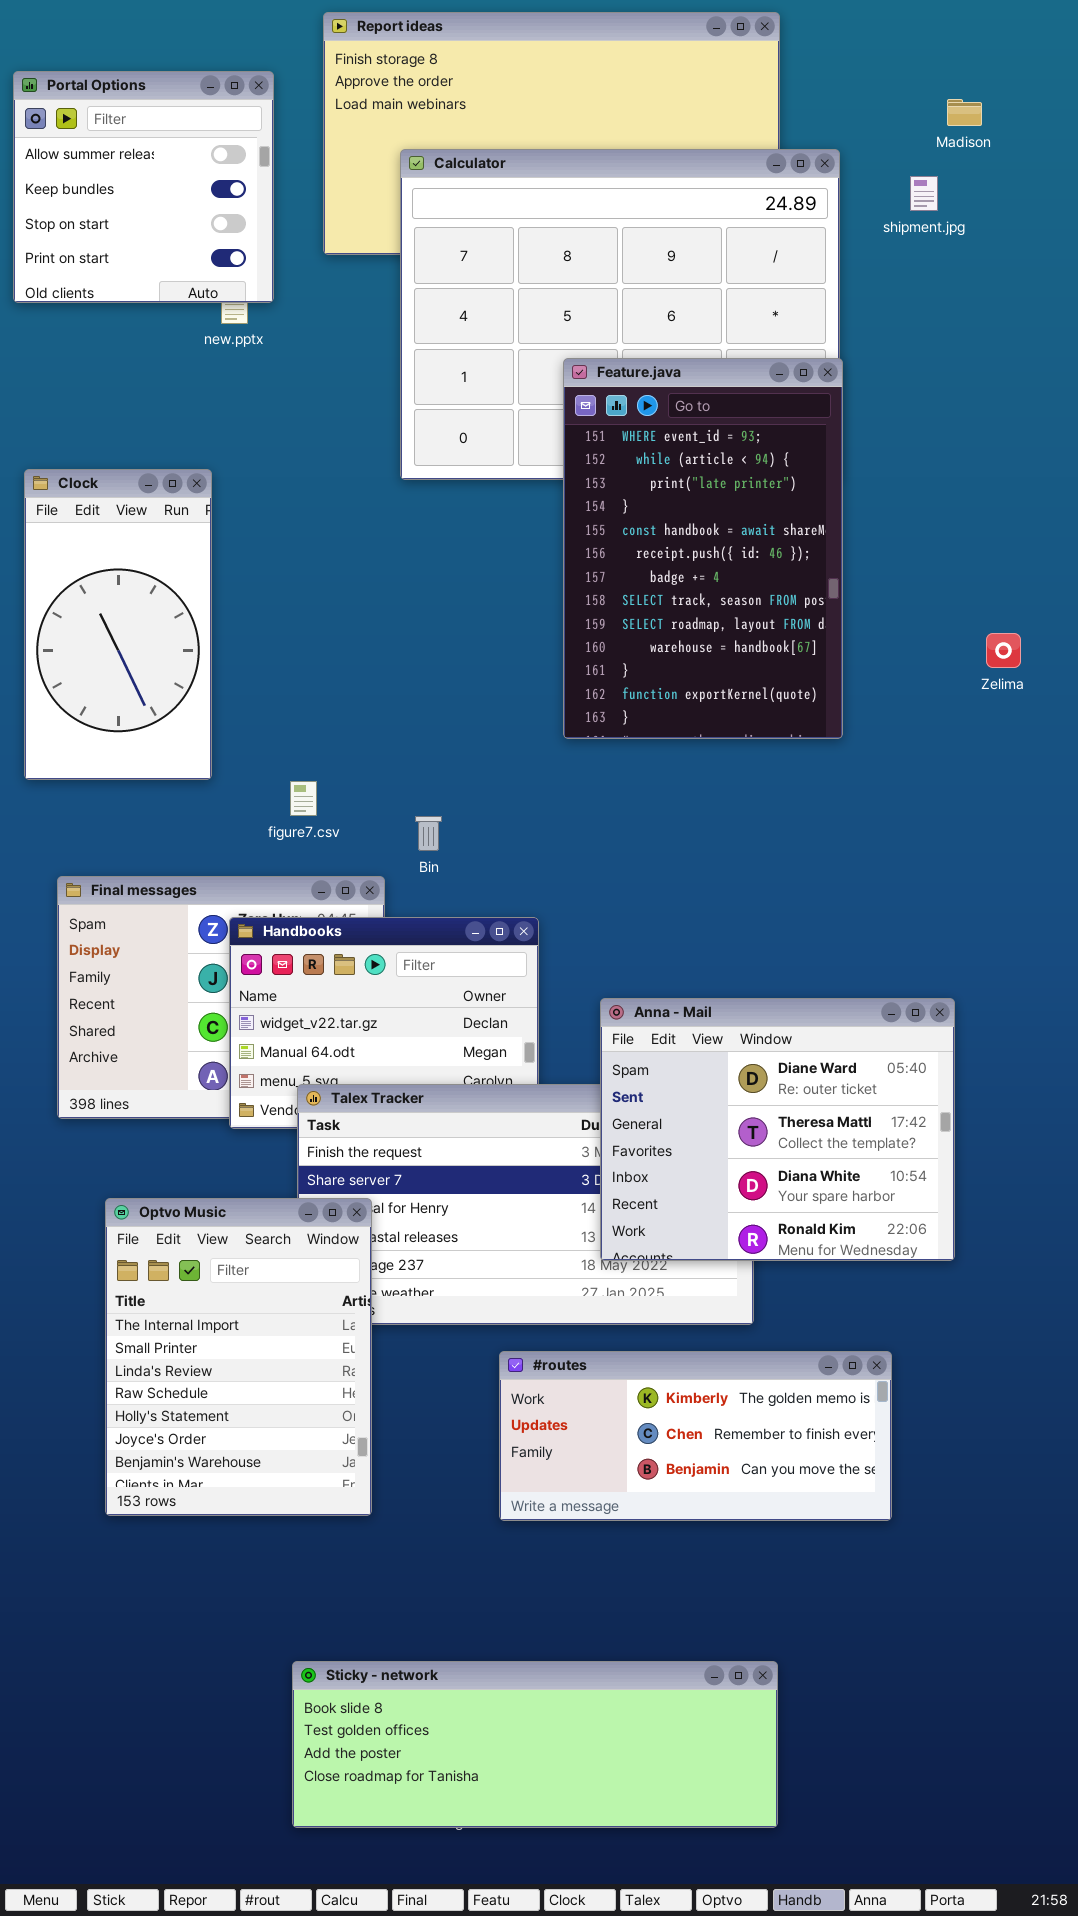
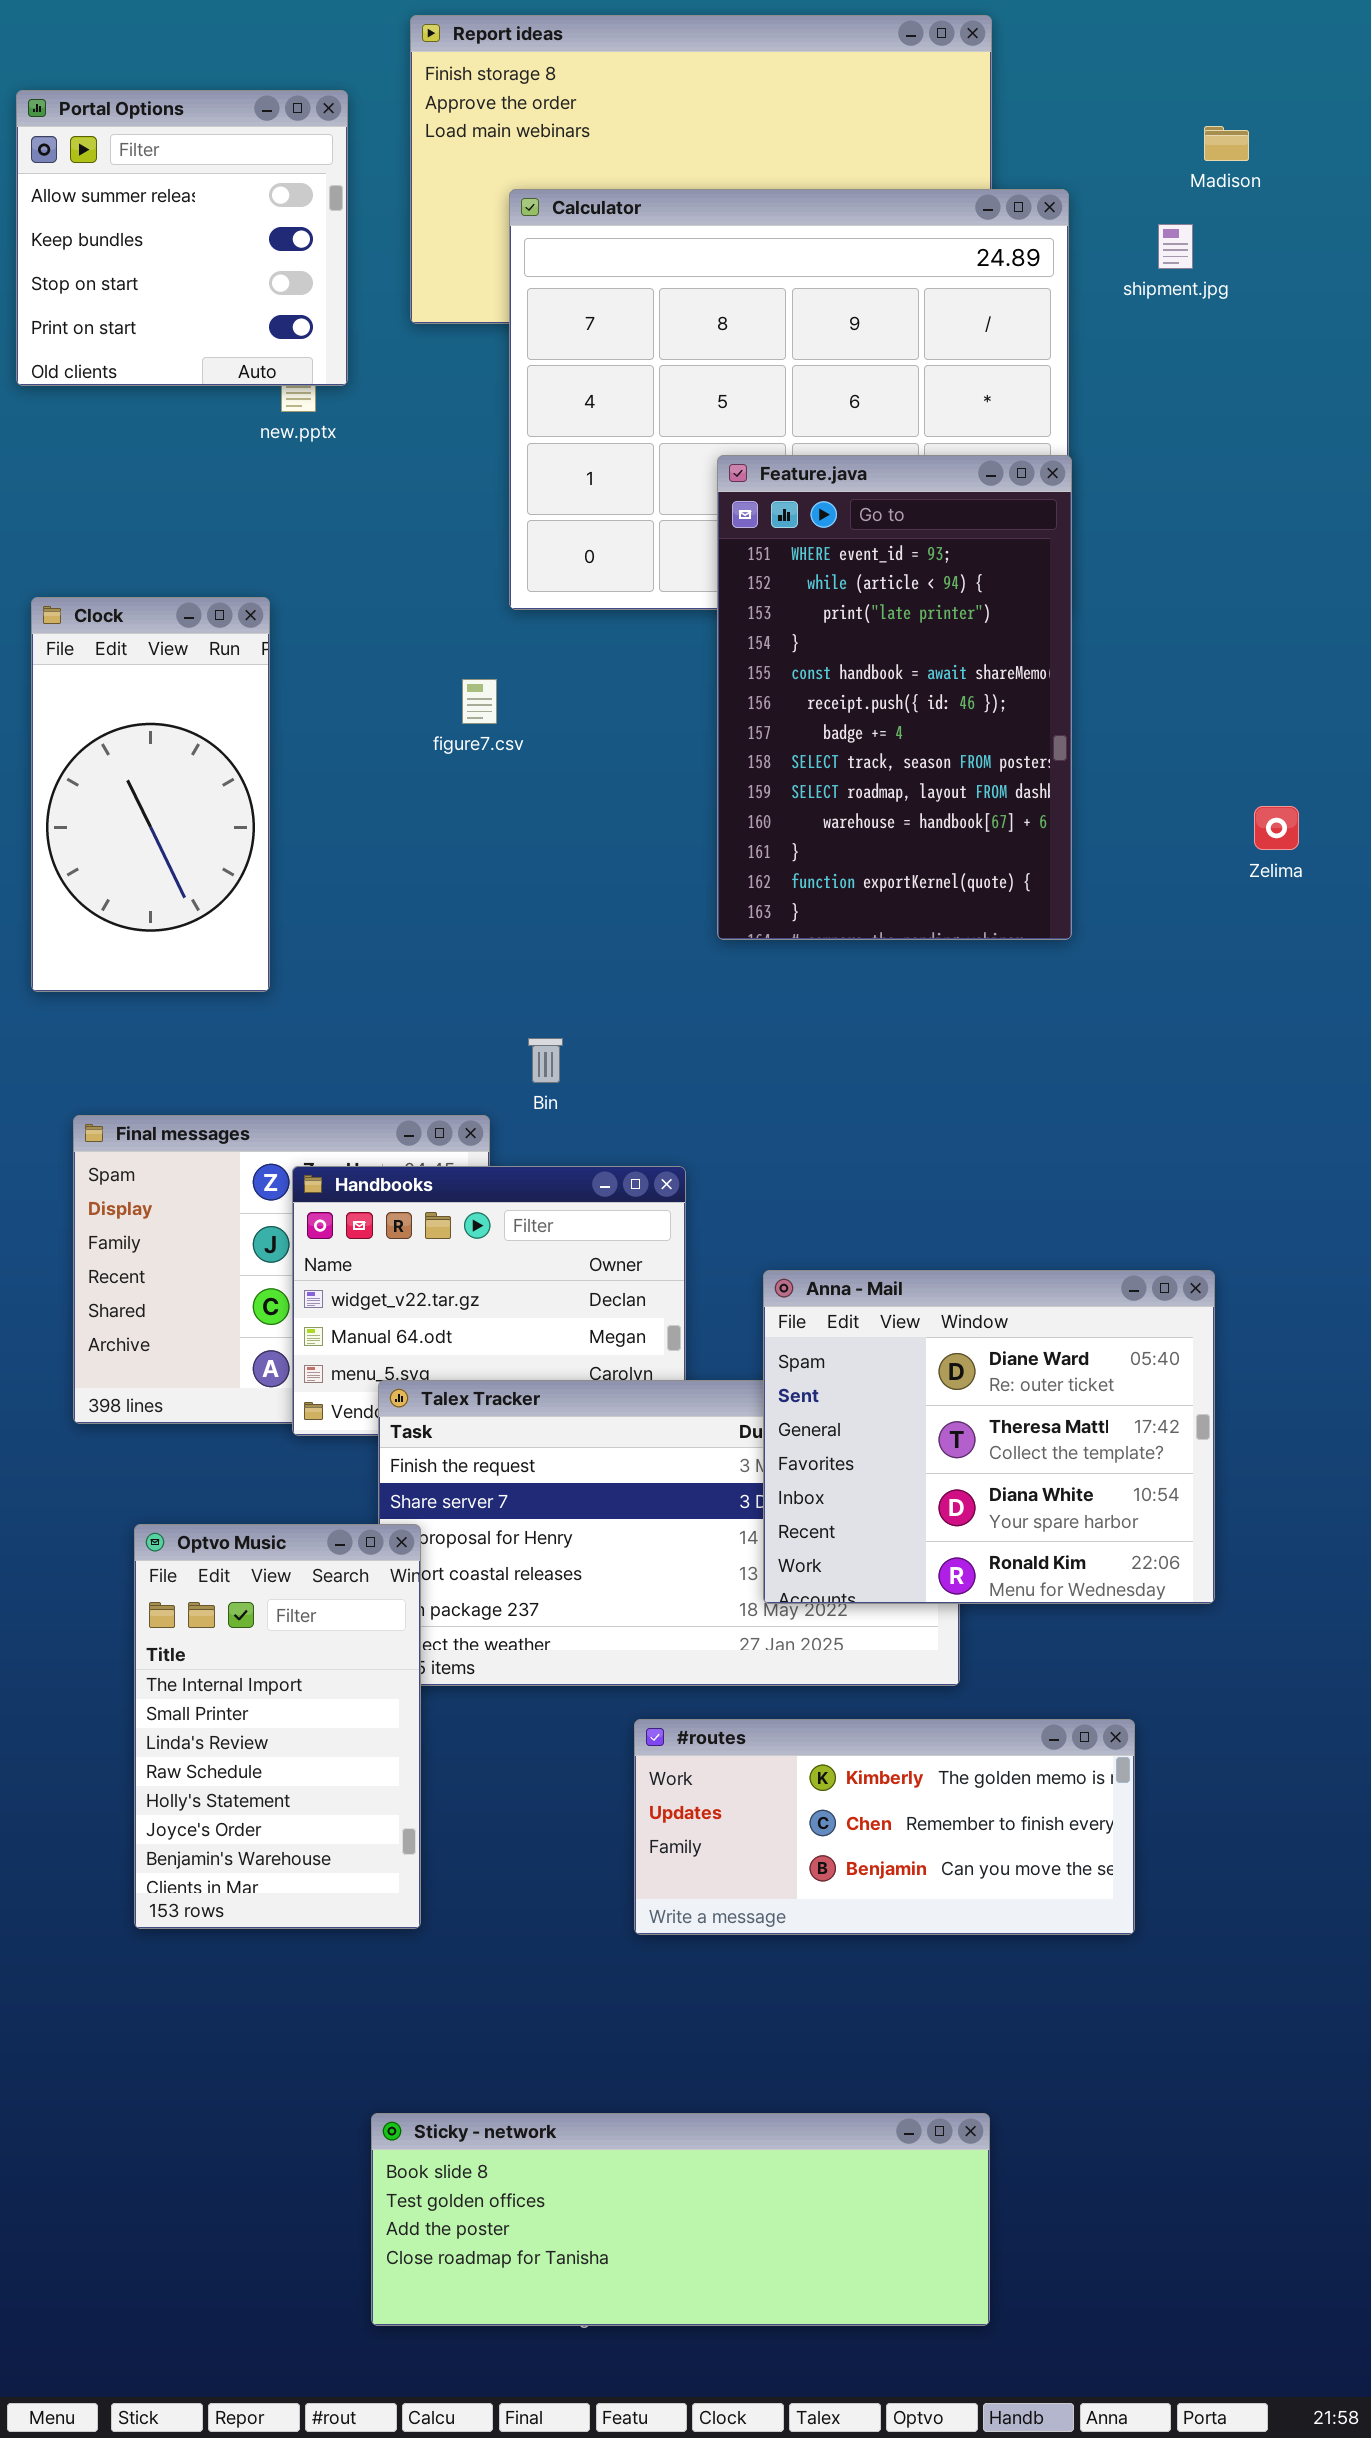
figure7.csv: [290,781,317,816] -> [462,679,497,724], moved
Optvo Music: [105,1198,372,1516] -> [134,1524,421,1929], resized

